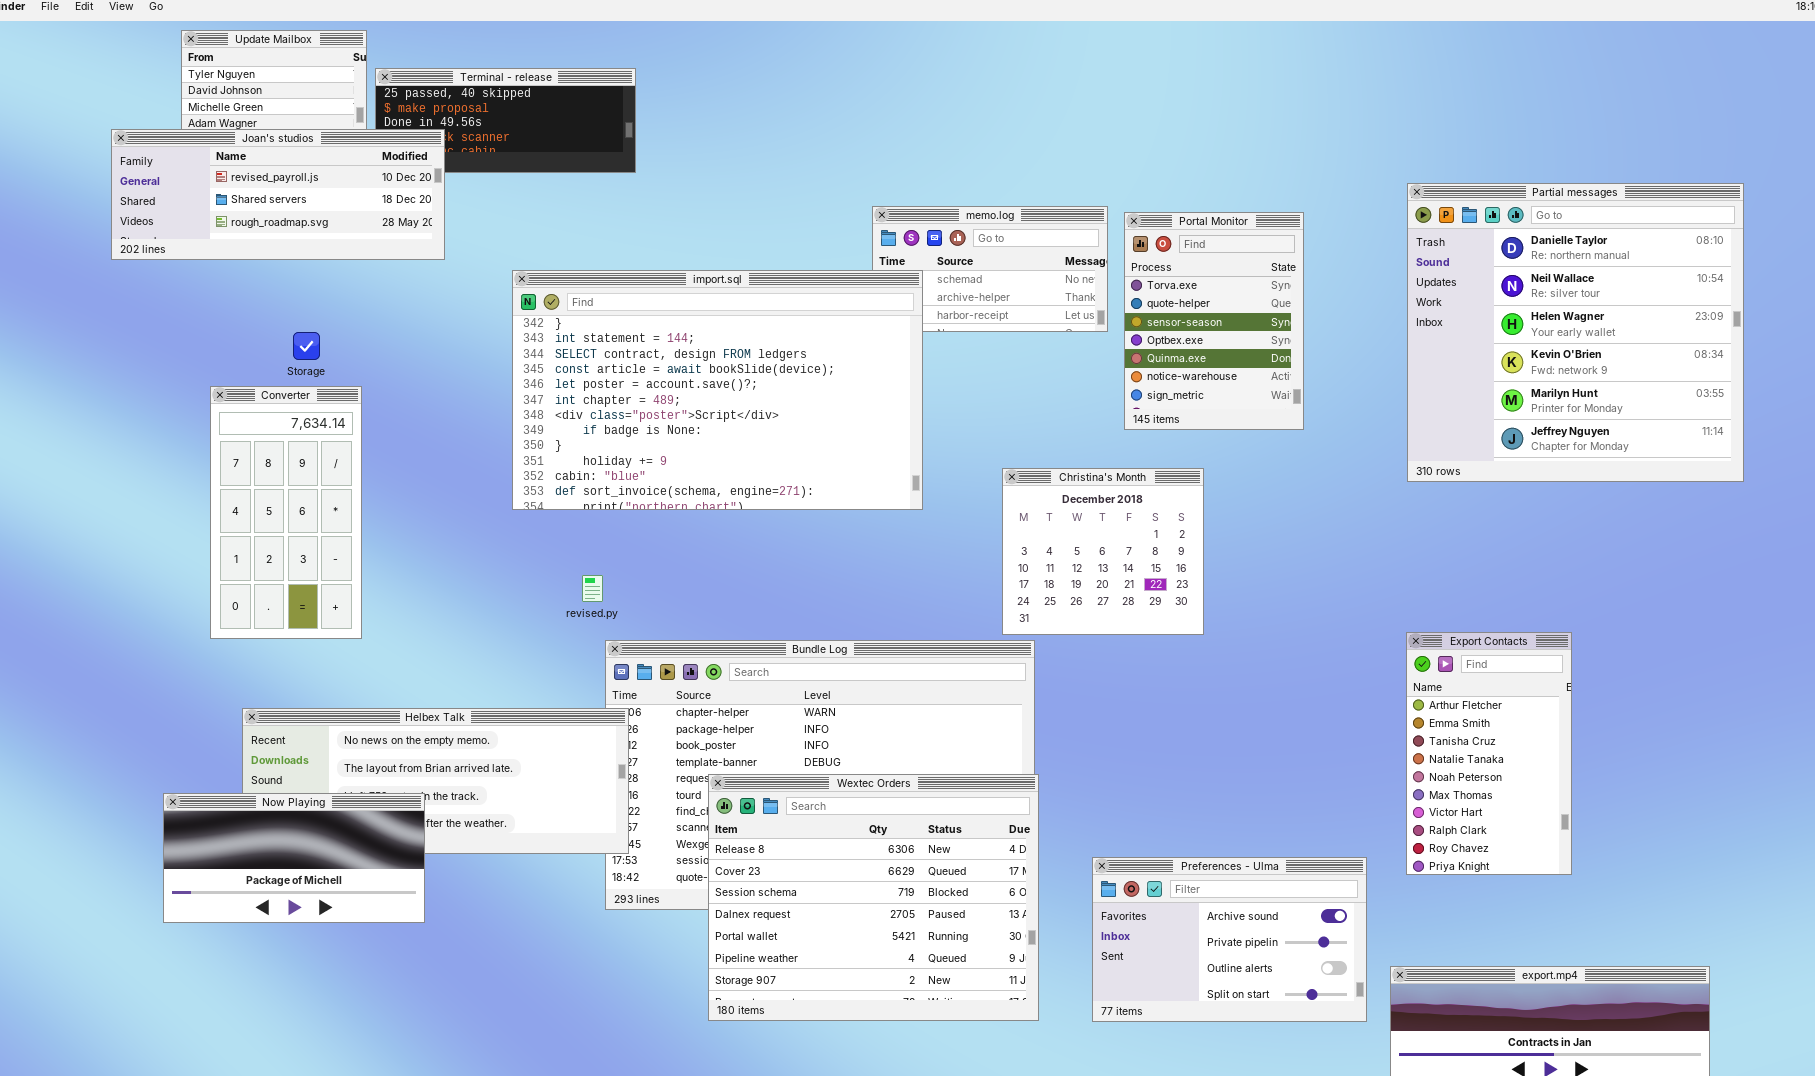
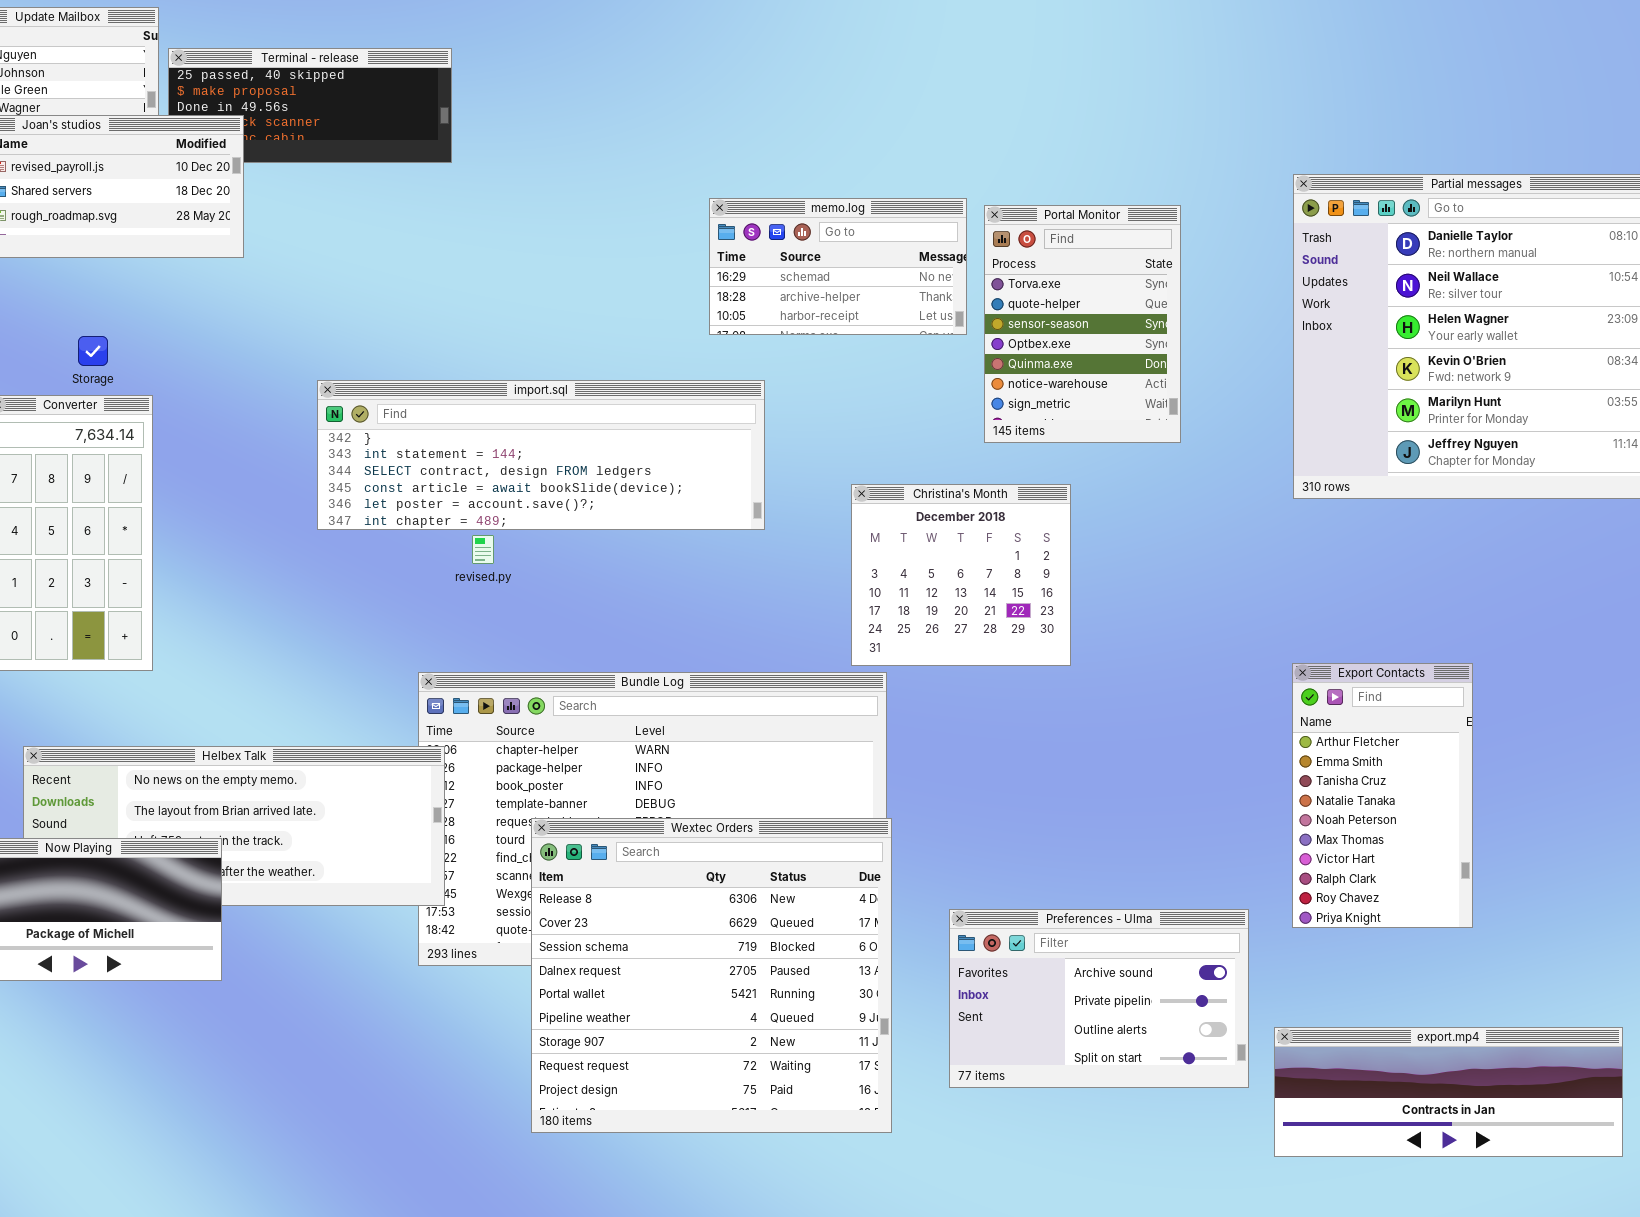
import.sql: [512,270,923,510] -> [317,380,765,530], resized
revised.py: [582,575,603,602] -> [472,535,494,564], moved
Wextec Orders: [708,774,1039,1021] -> [531,818,892,1133], resized

